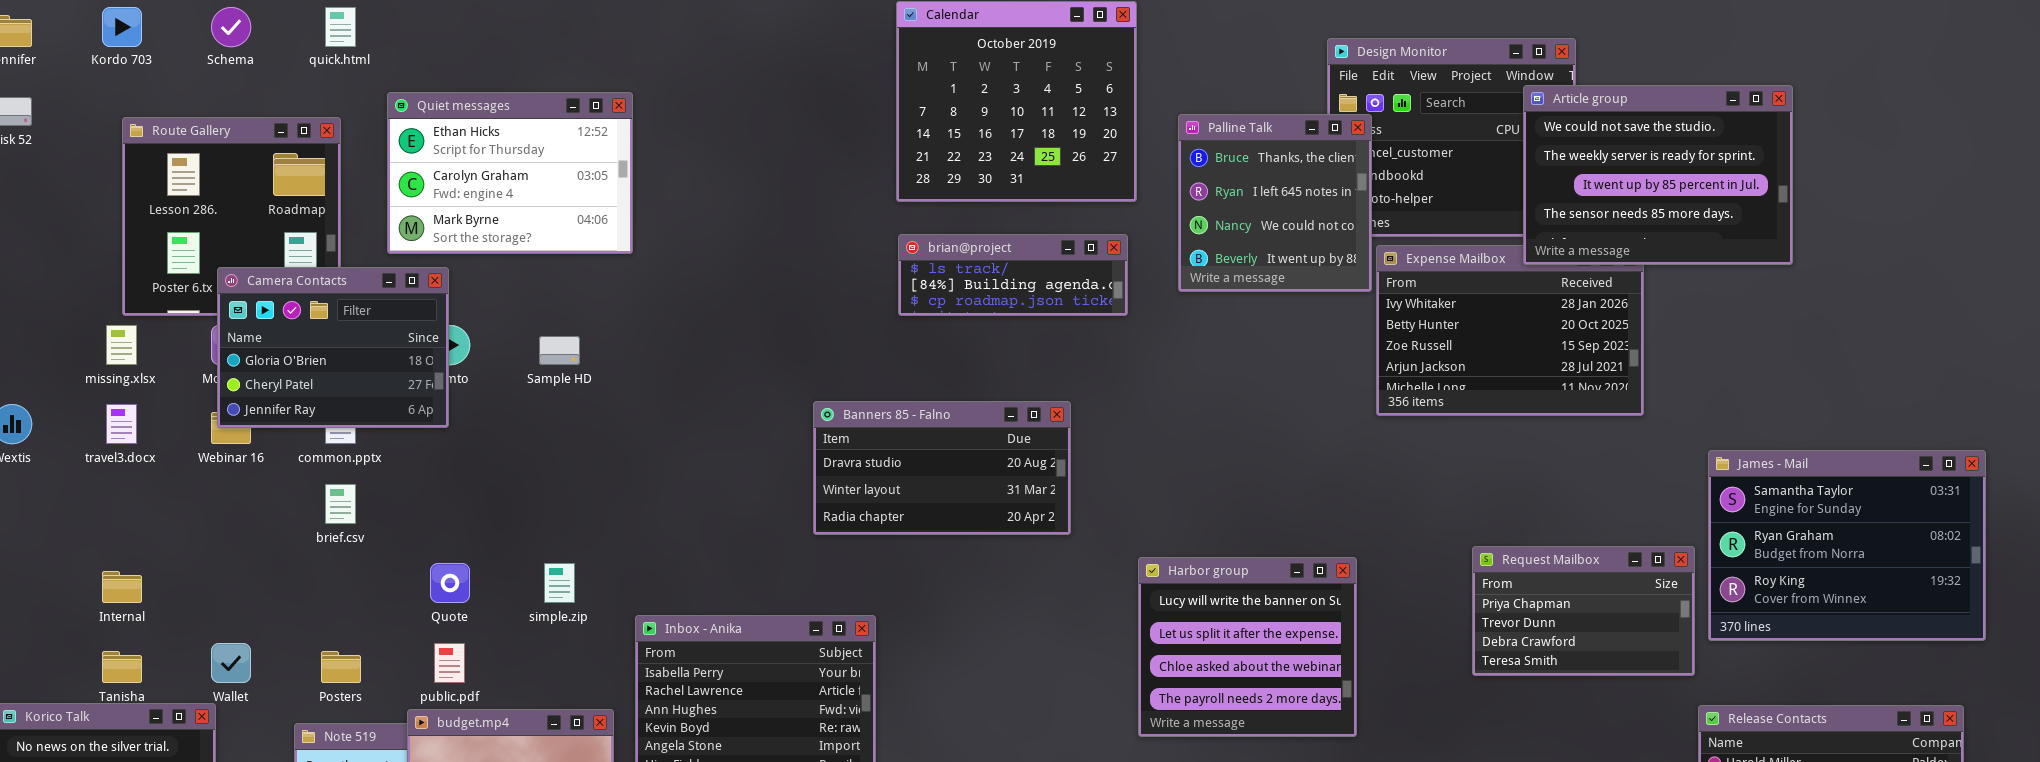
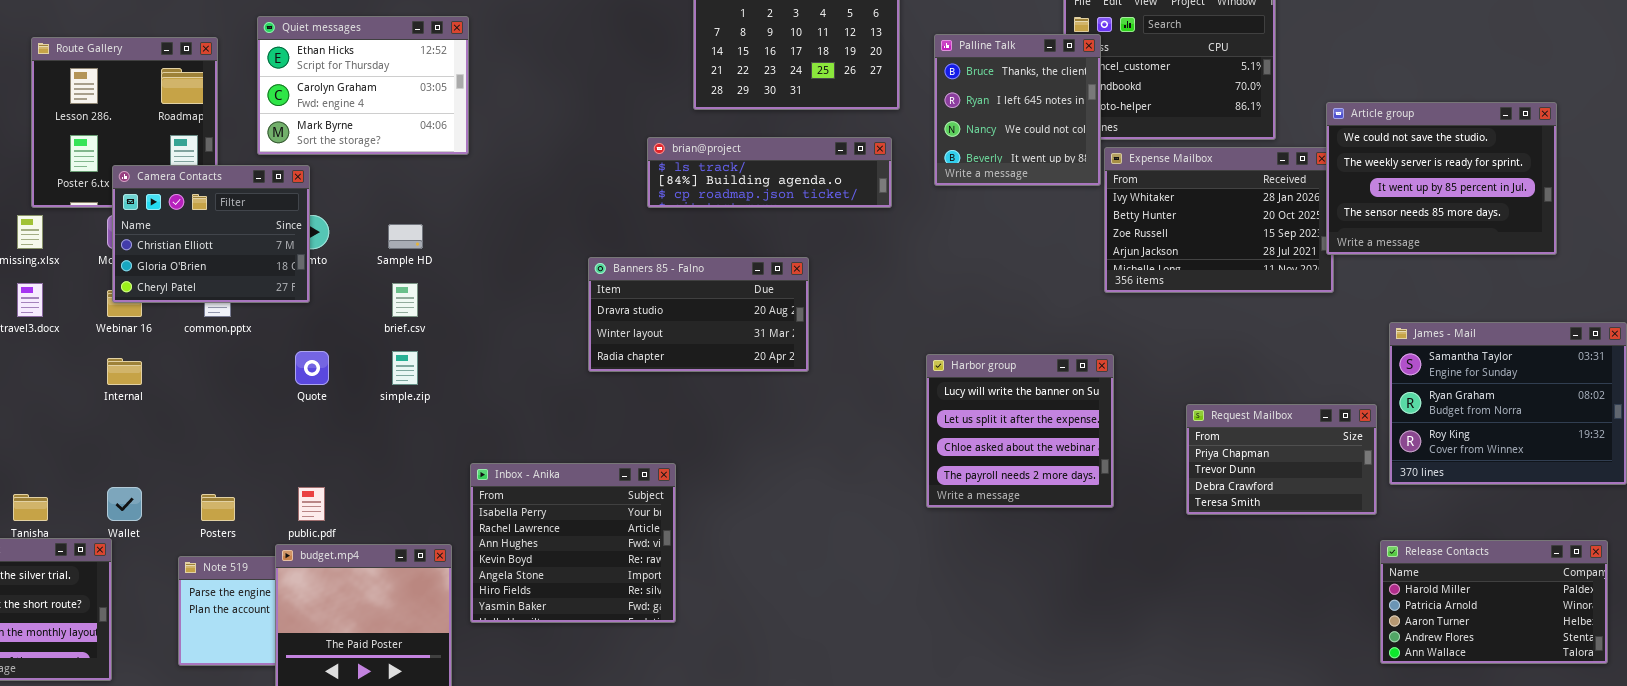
Article group: [1523,85,1793,265] -> [1326,102,1557,255], moved
brian@project: [898,234,1128,316] -> [647,137,892,208], resized
Camera Contacts: [217,267,449,428] -> [112,165,310,303], scrolled up 1 row
Banners 85 - Falno: [813,401,1071,535] -> [588,257,809,372], moved
brief.csv: [325,484,356,524] -> [392,283,418,317], moved
Harbor group: [1138,557,1357,737] -> [926,354,1114,508], moved
Quote: [430,563,470,603] -> [295,351,329,385], moved
simple.zip: [544,563,575,603] -> [392,351,418,385], moved
Internal: [102,571,142,603] -> [107,358,142,385], moved

